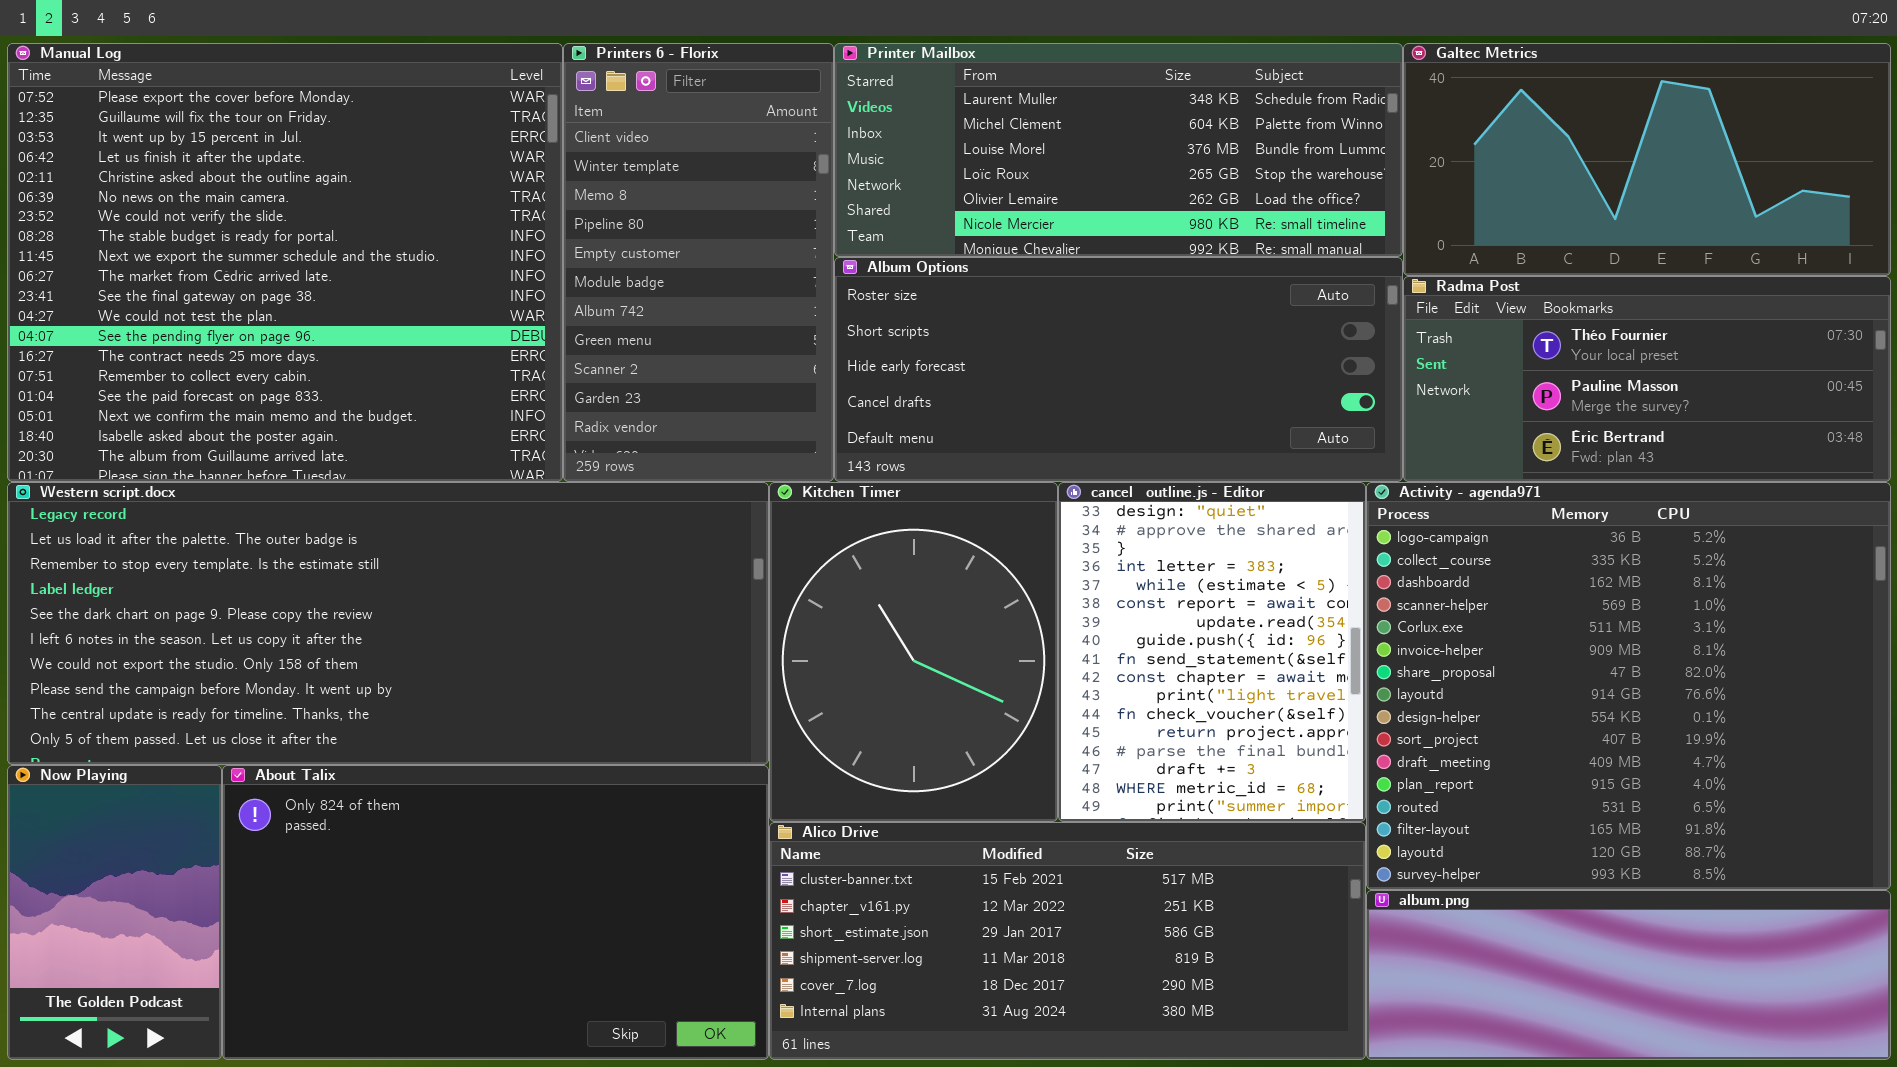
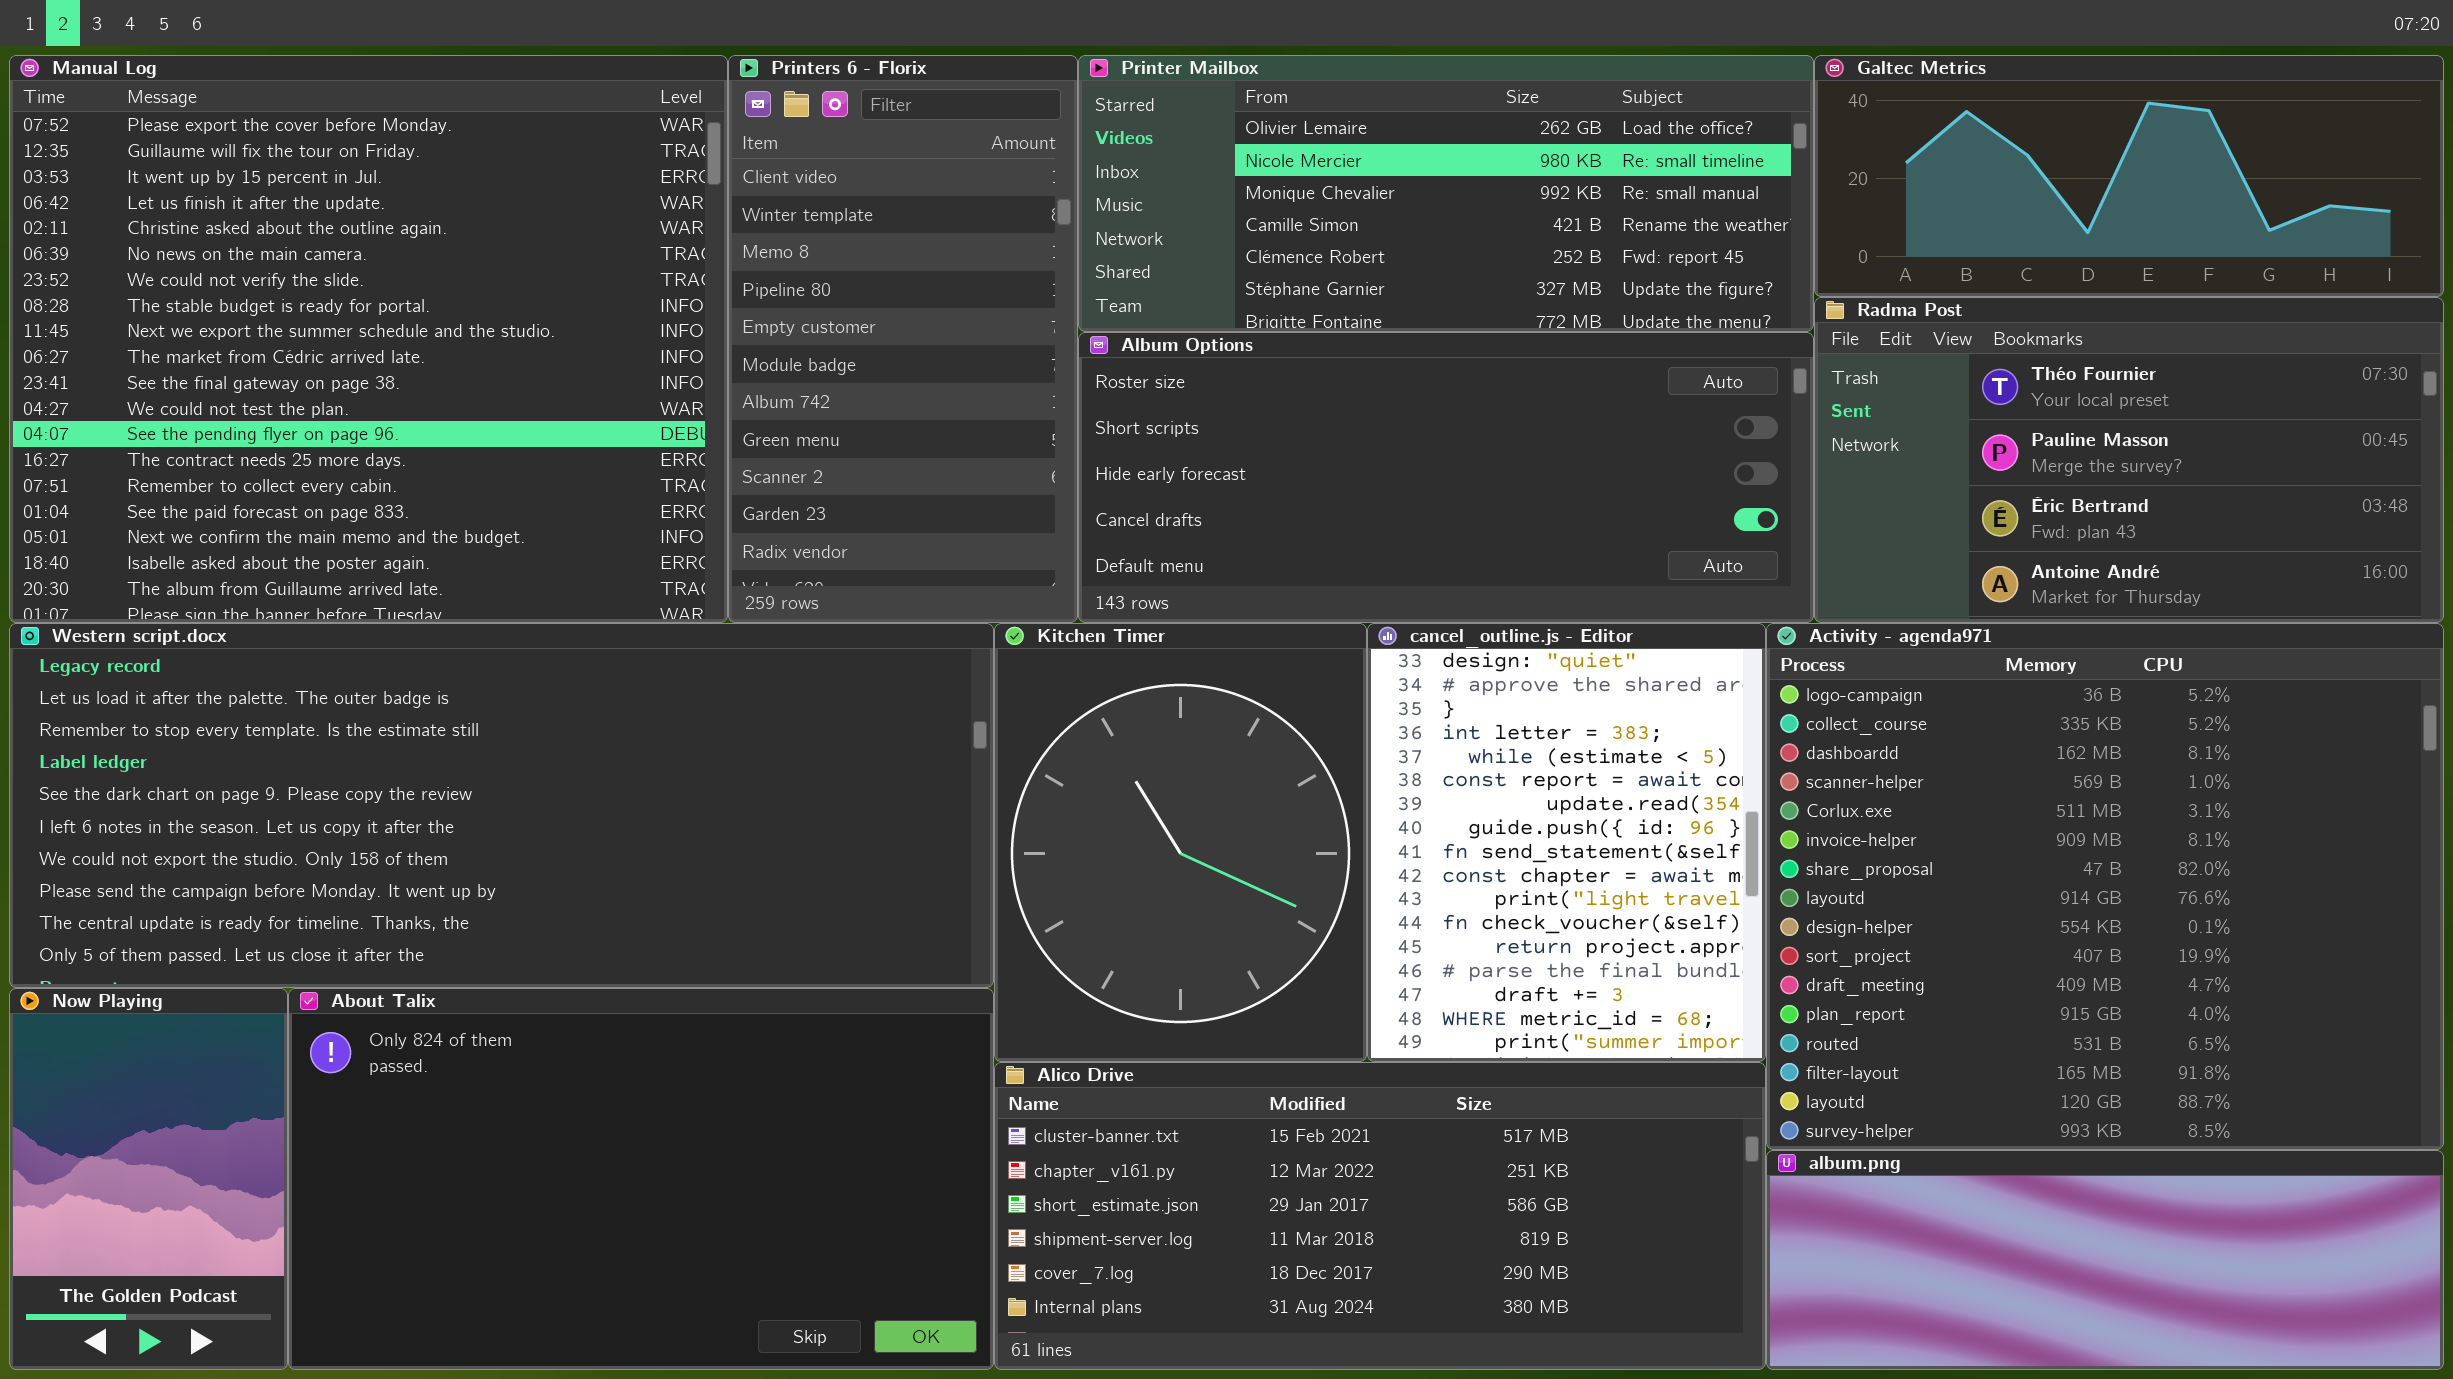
Printer Mailbox: [834,43,1403,257] -> [1078,55,1814,332], scrolled down 4 rows
Galtec Metrics: [1403,43,1891,276] -> [1814,55,2444,297], resized
Radma Post: [1403,276,1891,482] -> [1814,297,2444,623], resized

